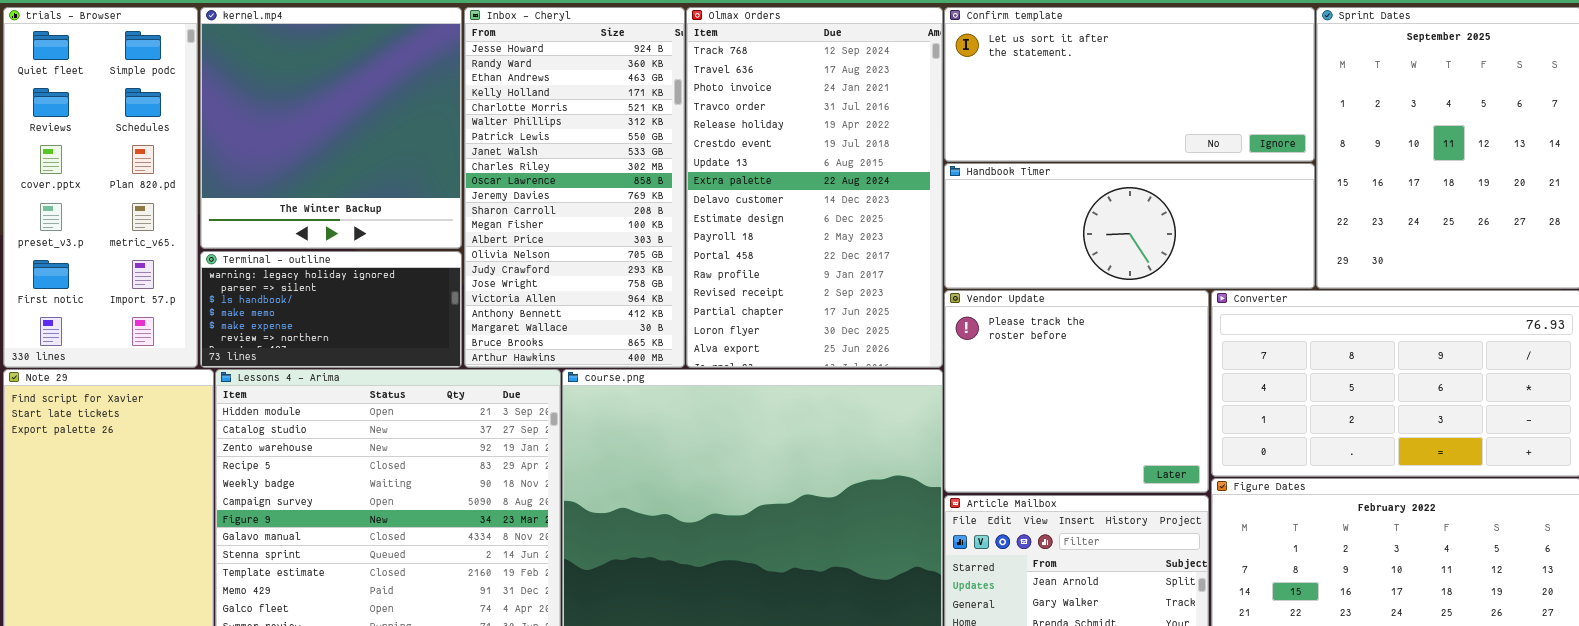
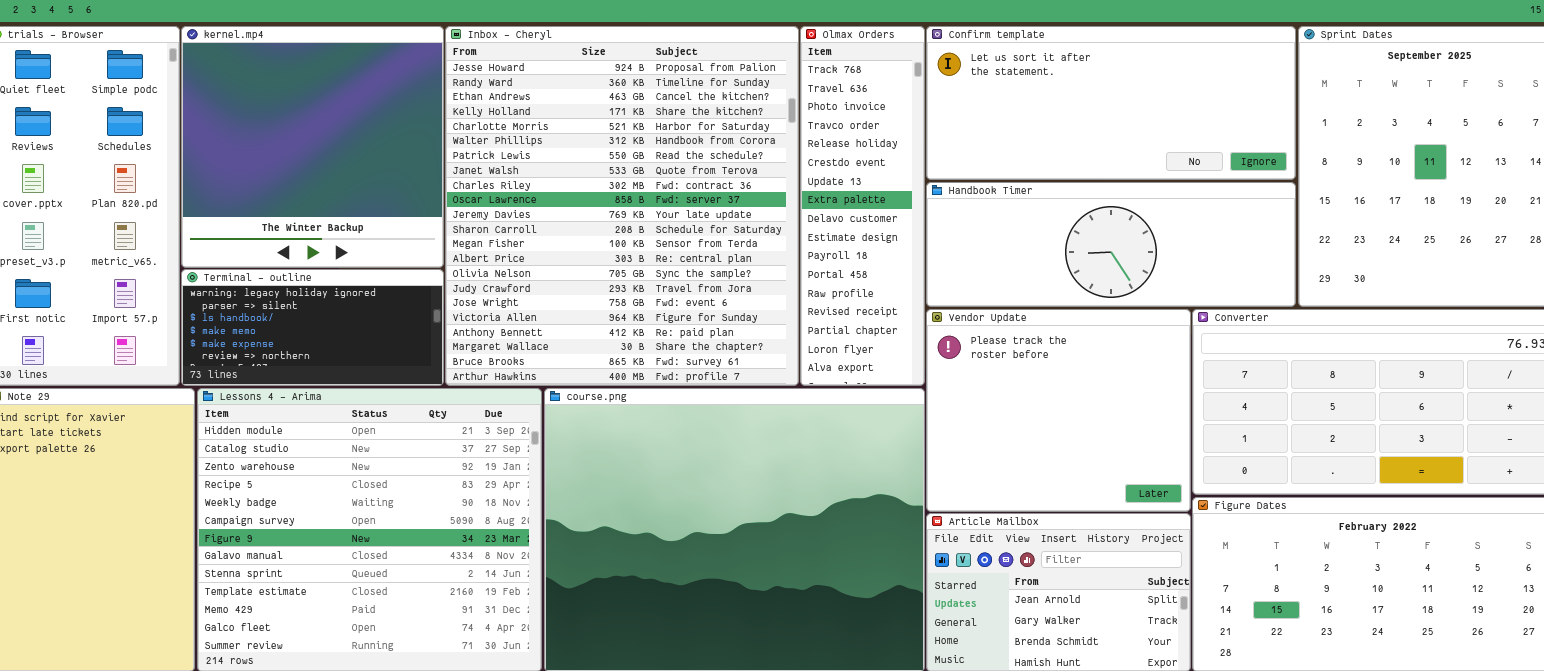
Inbox - Cheryl: [464,7,685,368] -> [445,26,799,386], resized
Olmax Orders: [686,7,943,368] -> [800,26,925,386], resized

